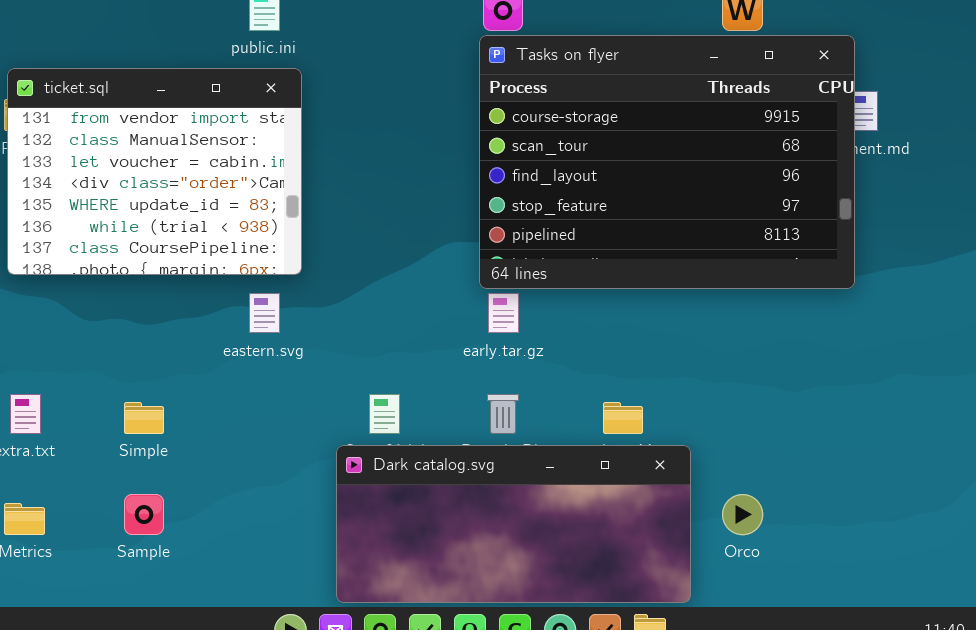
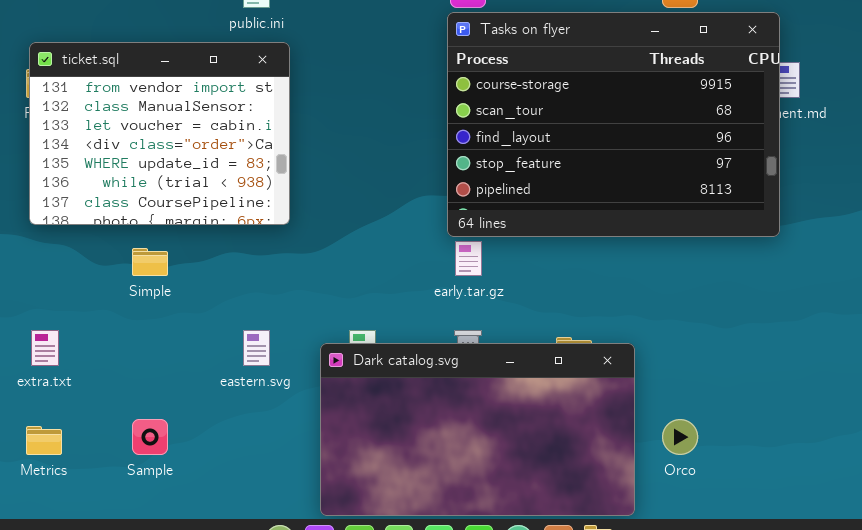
eastern.svg: [249,293,280,333] -> [243,330,270,366], moved
Simple: [124,402,164,434] -> [132,248,168,276], moved
Dark catalog.svg: [336,445,691,603] -> [320,343,635,516], resized

